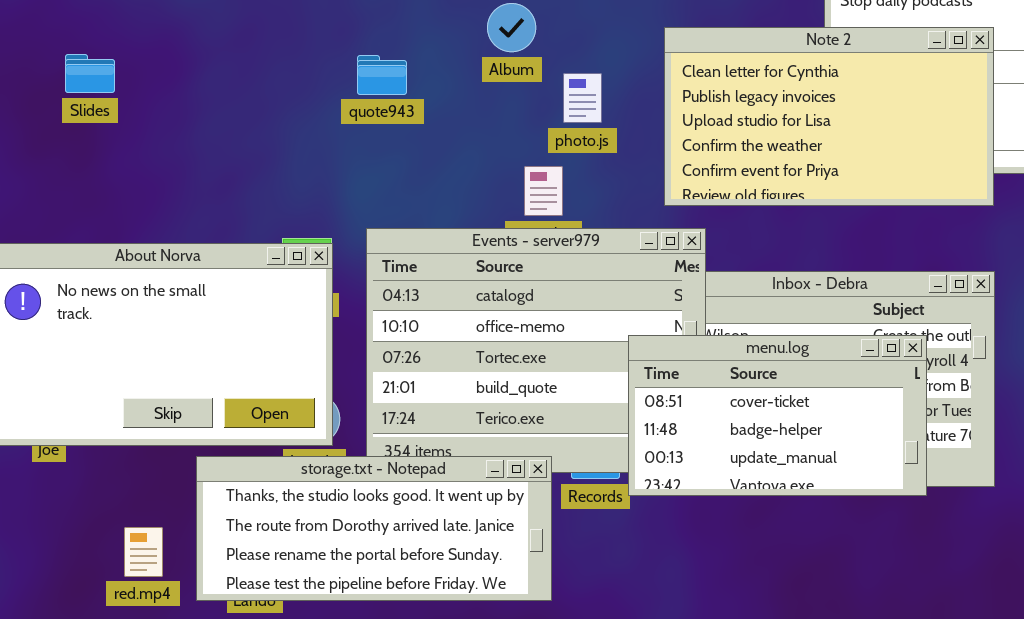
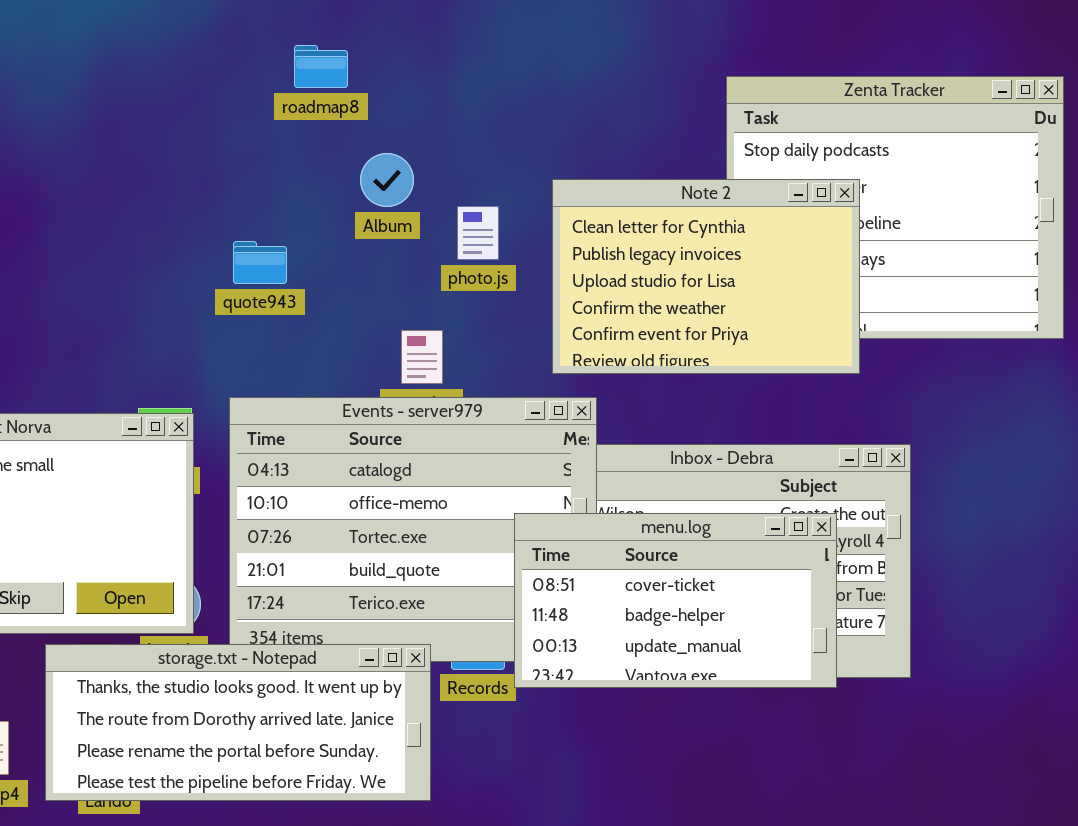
Note 2: [664,27,994,206] -> [552,179,860,374], resized
quote943: [357,55,407,95] -> [233,241,287,284], moved
photo.js: [563,73,602,123] -> [457,206,499,260], moved

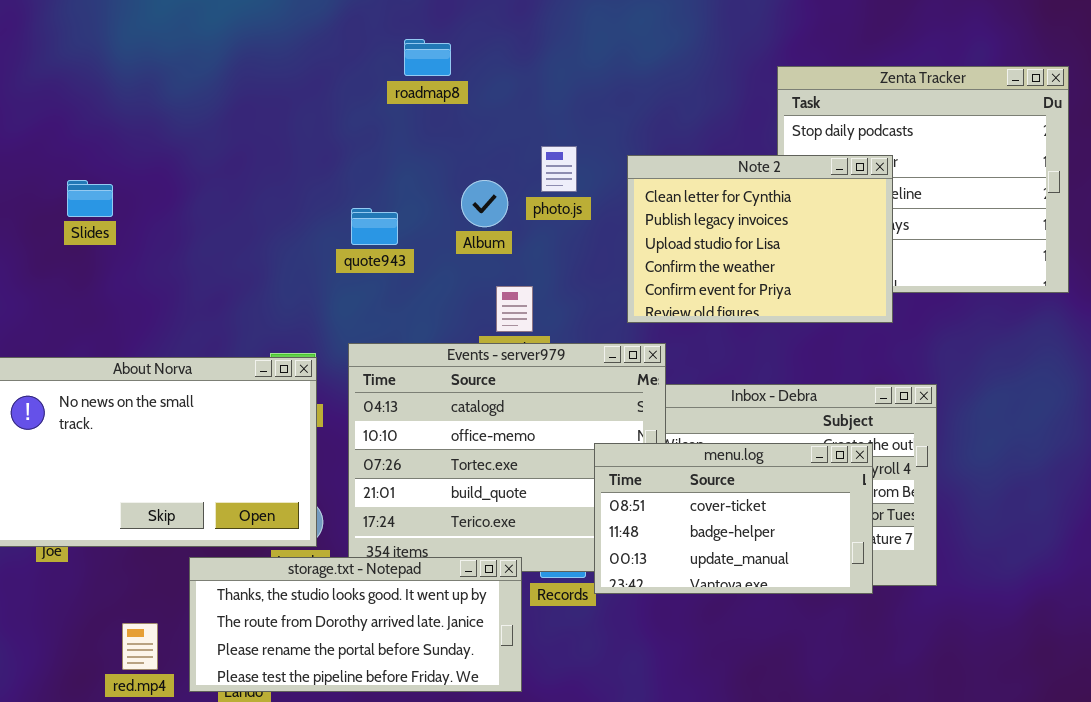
Album: [360,153,414,207] -> [461,180,508,227], moved
photo.js: [457,206,499,260] -> [541,146,577,192], moved

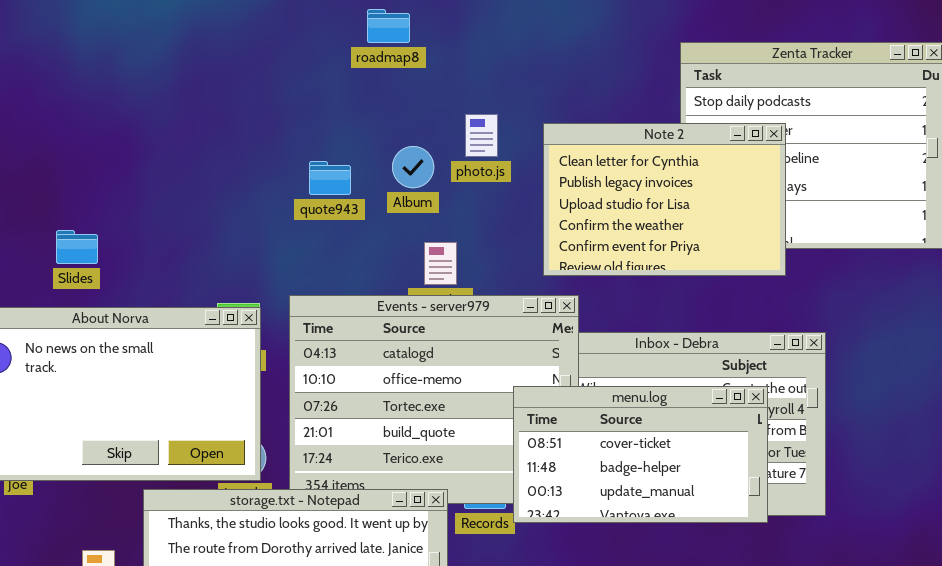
roadmap8: [404,39,451,76] -> [367,9,410,43], moved
Slides: [67,180,113,217] -> [56,230,98,264], moved
quote943: [351,208,398,245] -> [309,161,351,195], moved

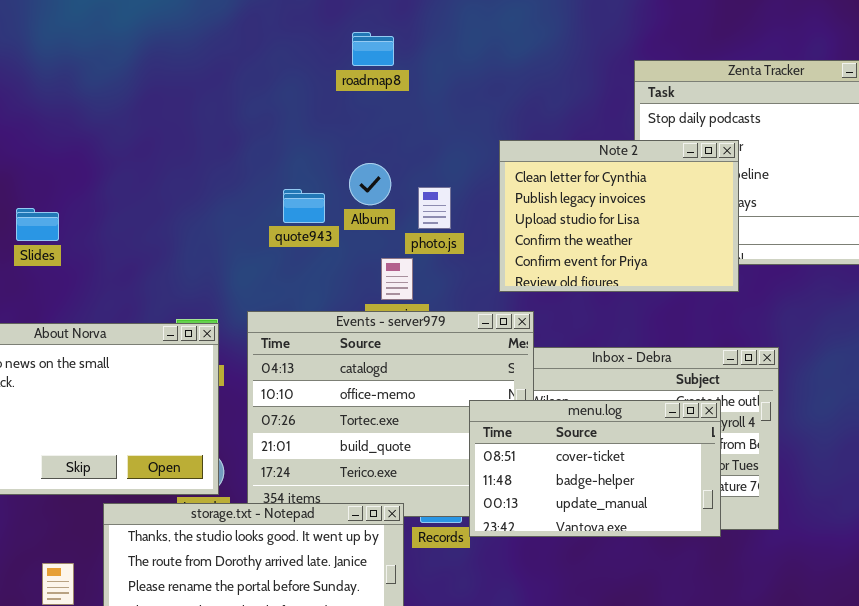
roadmap8: [367,9,410,43] -> [352,32,394,66], moved
photo.js: [465,114,498,157] -> [418,187,451,229], moved
quote943: [309,161,351,195] -> [283,189,325,223], moved
Slides: [56,230,98,264] -> [16,208,59,241], moved

